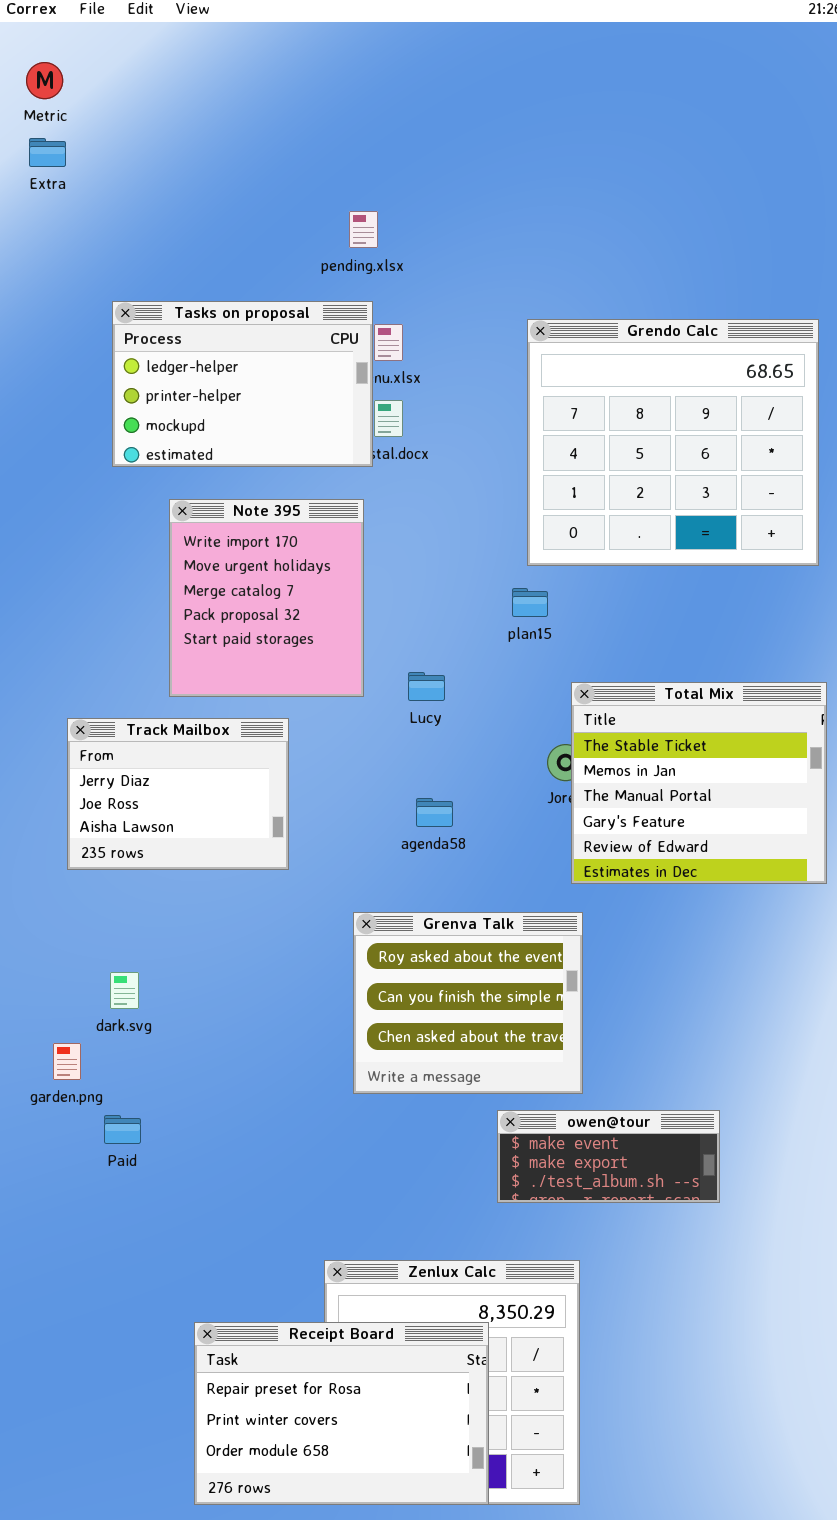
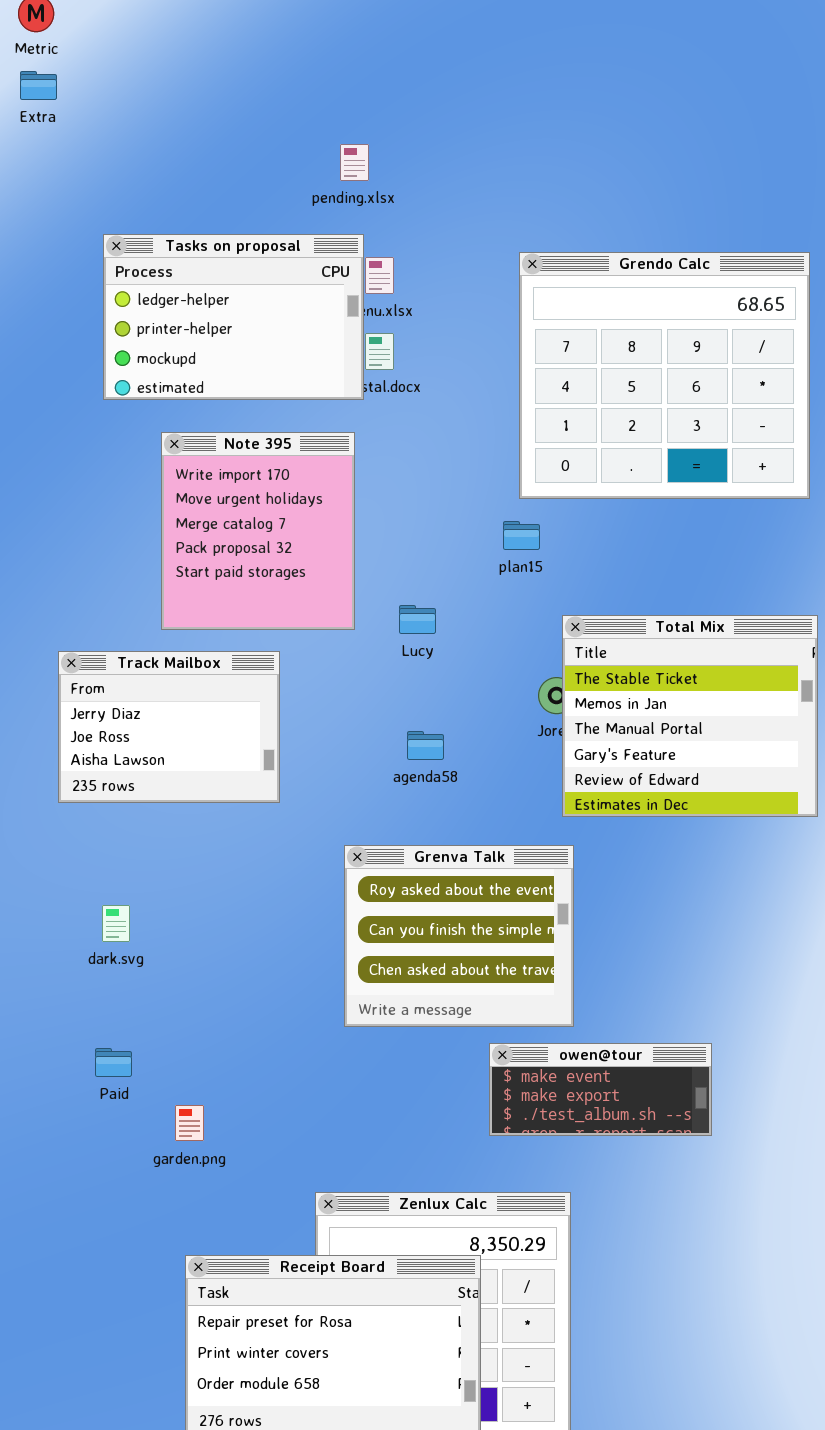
garden.png: [53,1043,81,1080] -> [175,1105,204,1141], moved

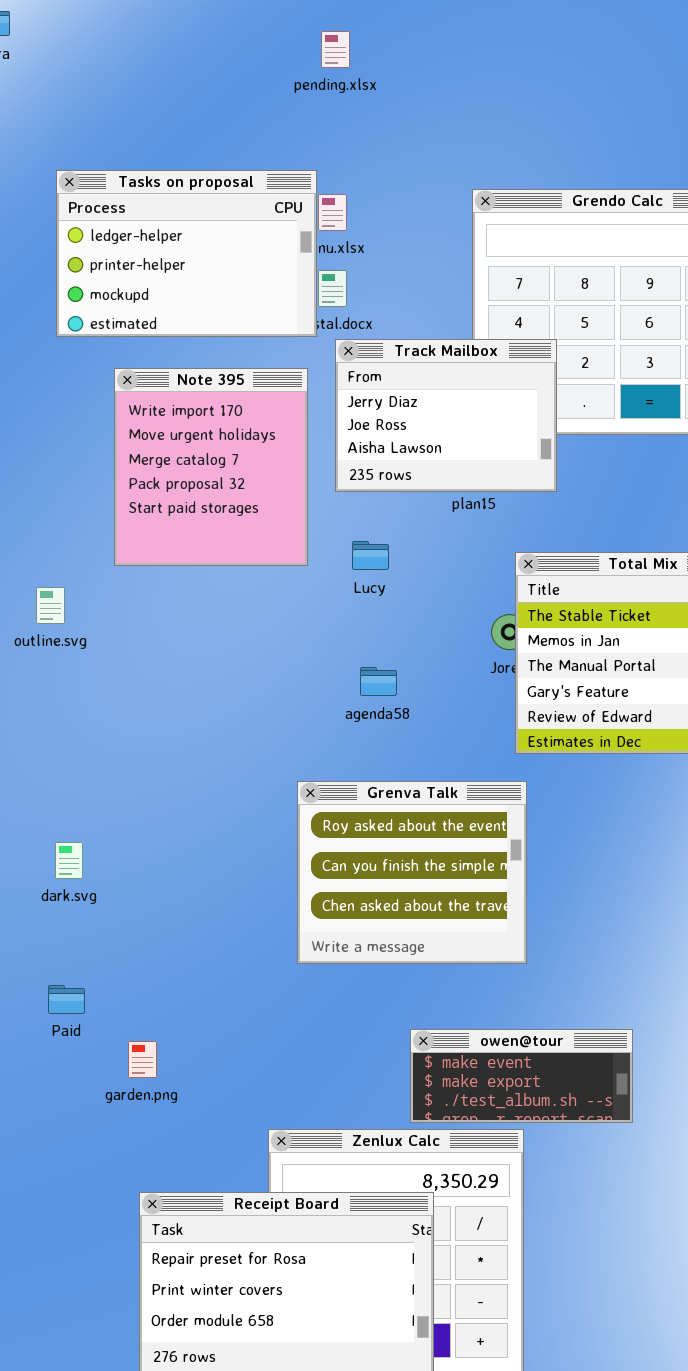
pending.xlsx: [340,144,369,181] -> [321,31,350,68], moved
Track Mailbox: [58,651,280,803] -> [335,339,557,492], moved
owen@tour: [489,1043,712,1136] -> [410,1029,633,1123], moved

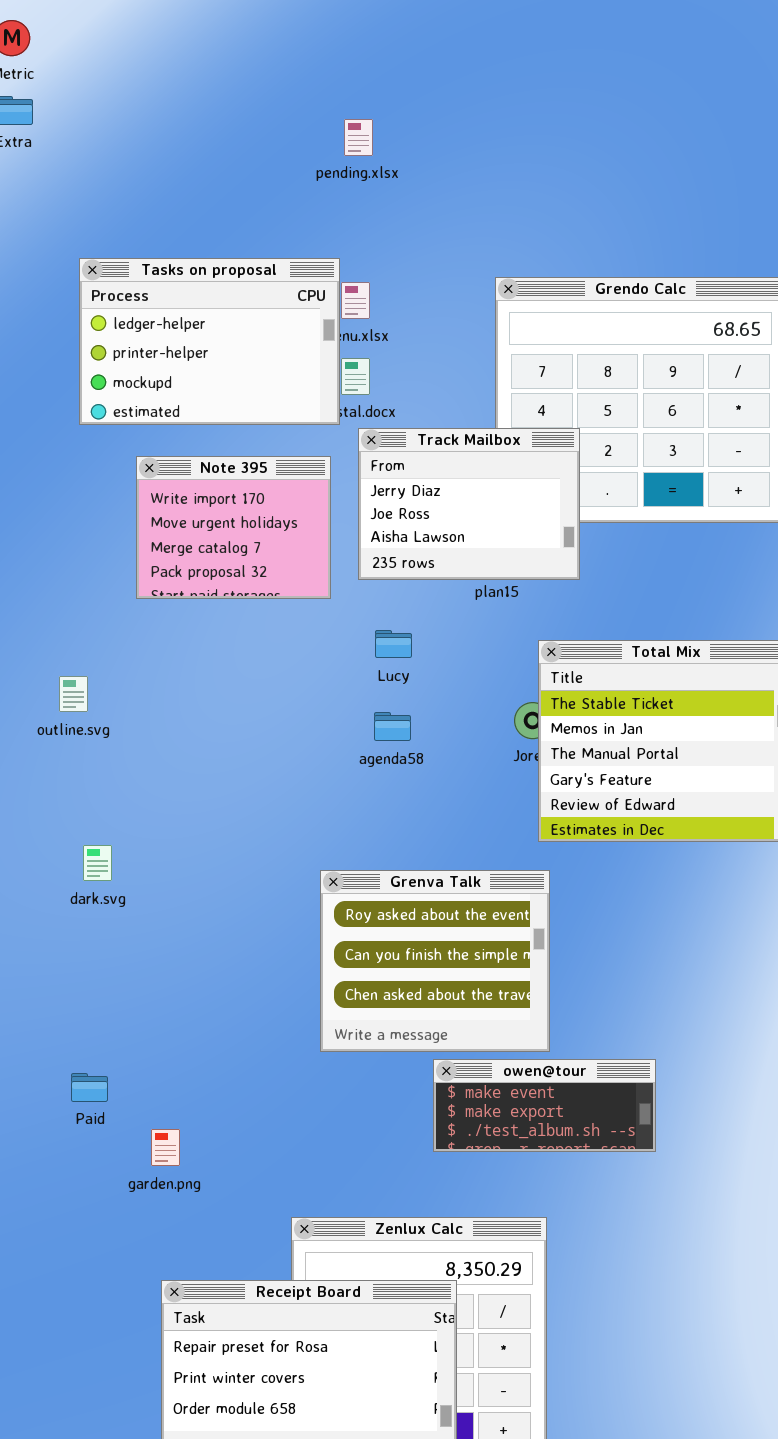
Note 395: [114,368,308,566] -> [136,456,331,599], resized
agenda58: [360,667,397,696] -> [374,712,411,741], moved
dark.svg: [55,842,83,879] -> [83,845,112,881], moved
owen@tour: [410,1029,633,1123] -> [433,1059,656,1152], moved

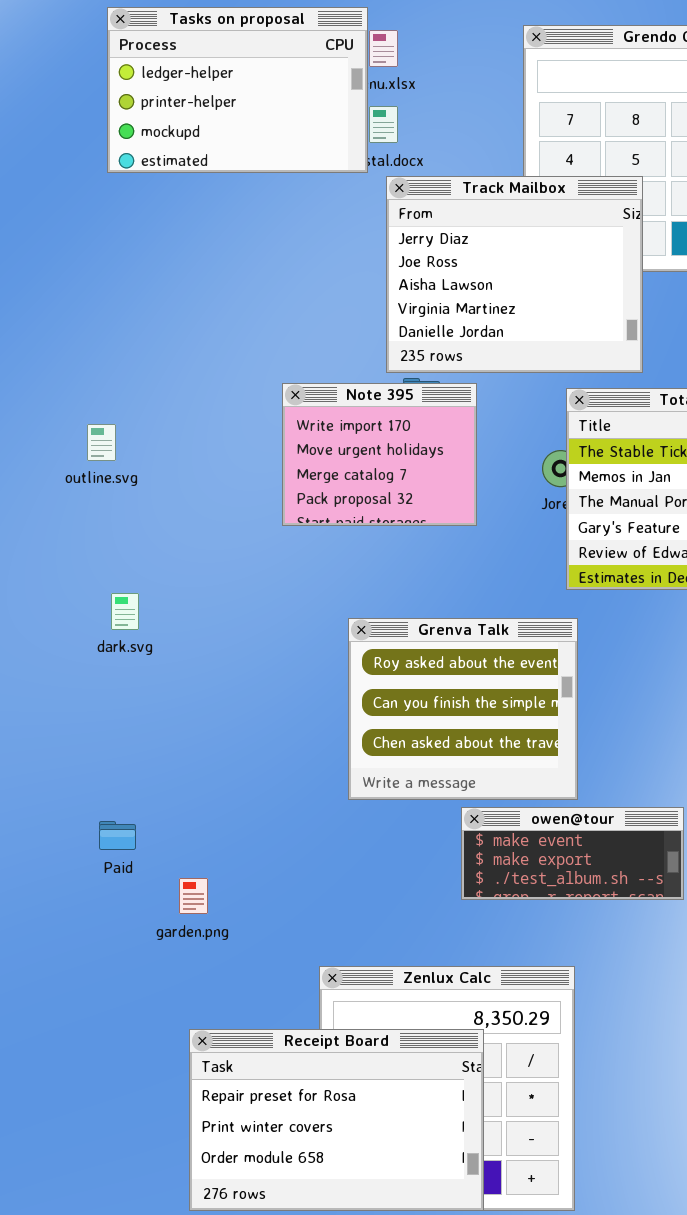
Track Mailbox: [358,428,580,580] -> [386,176,643,373], resized
Note 395: [136,456,331,599] -> [282,383,477,526], moved

